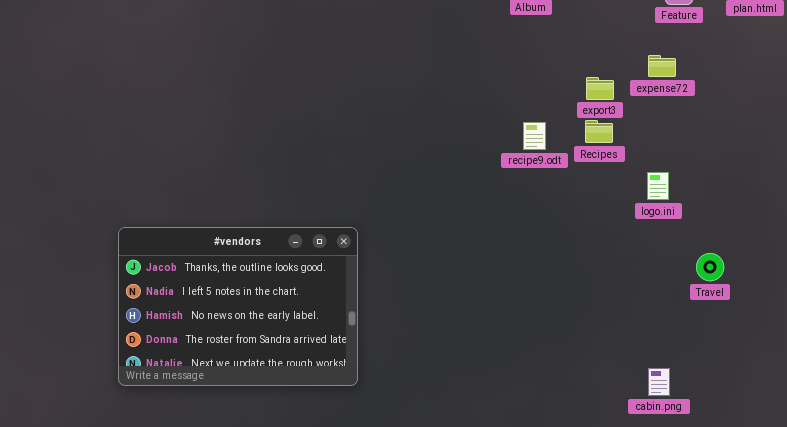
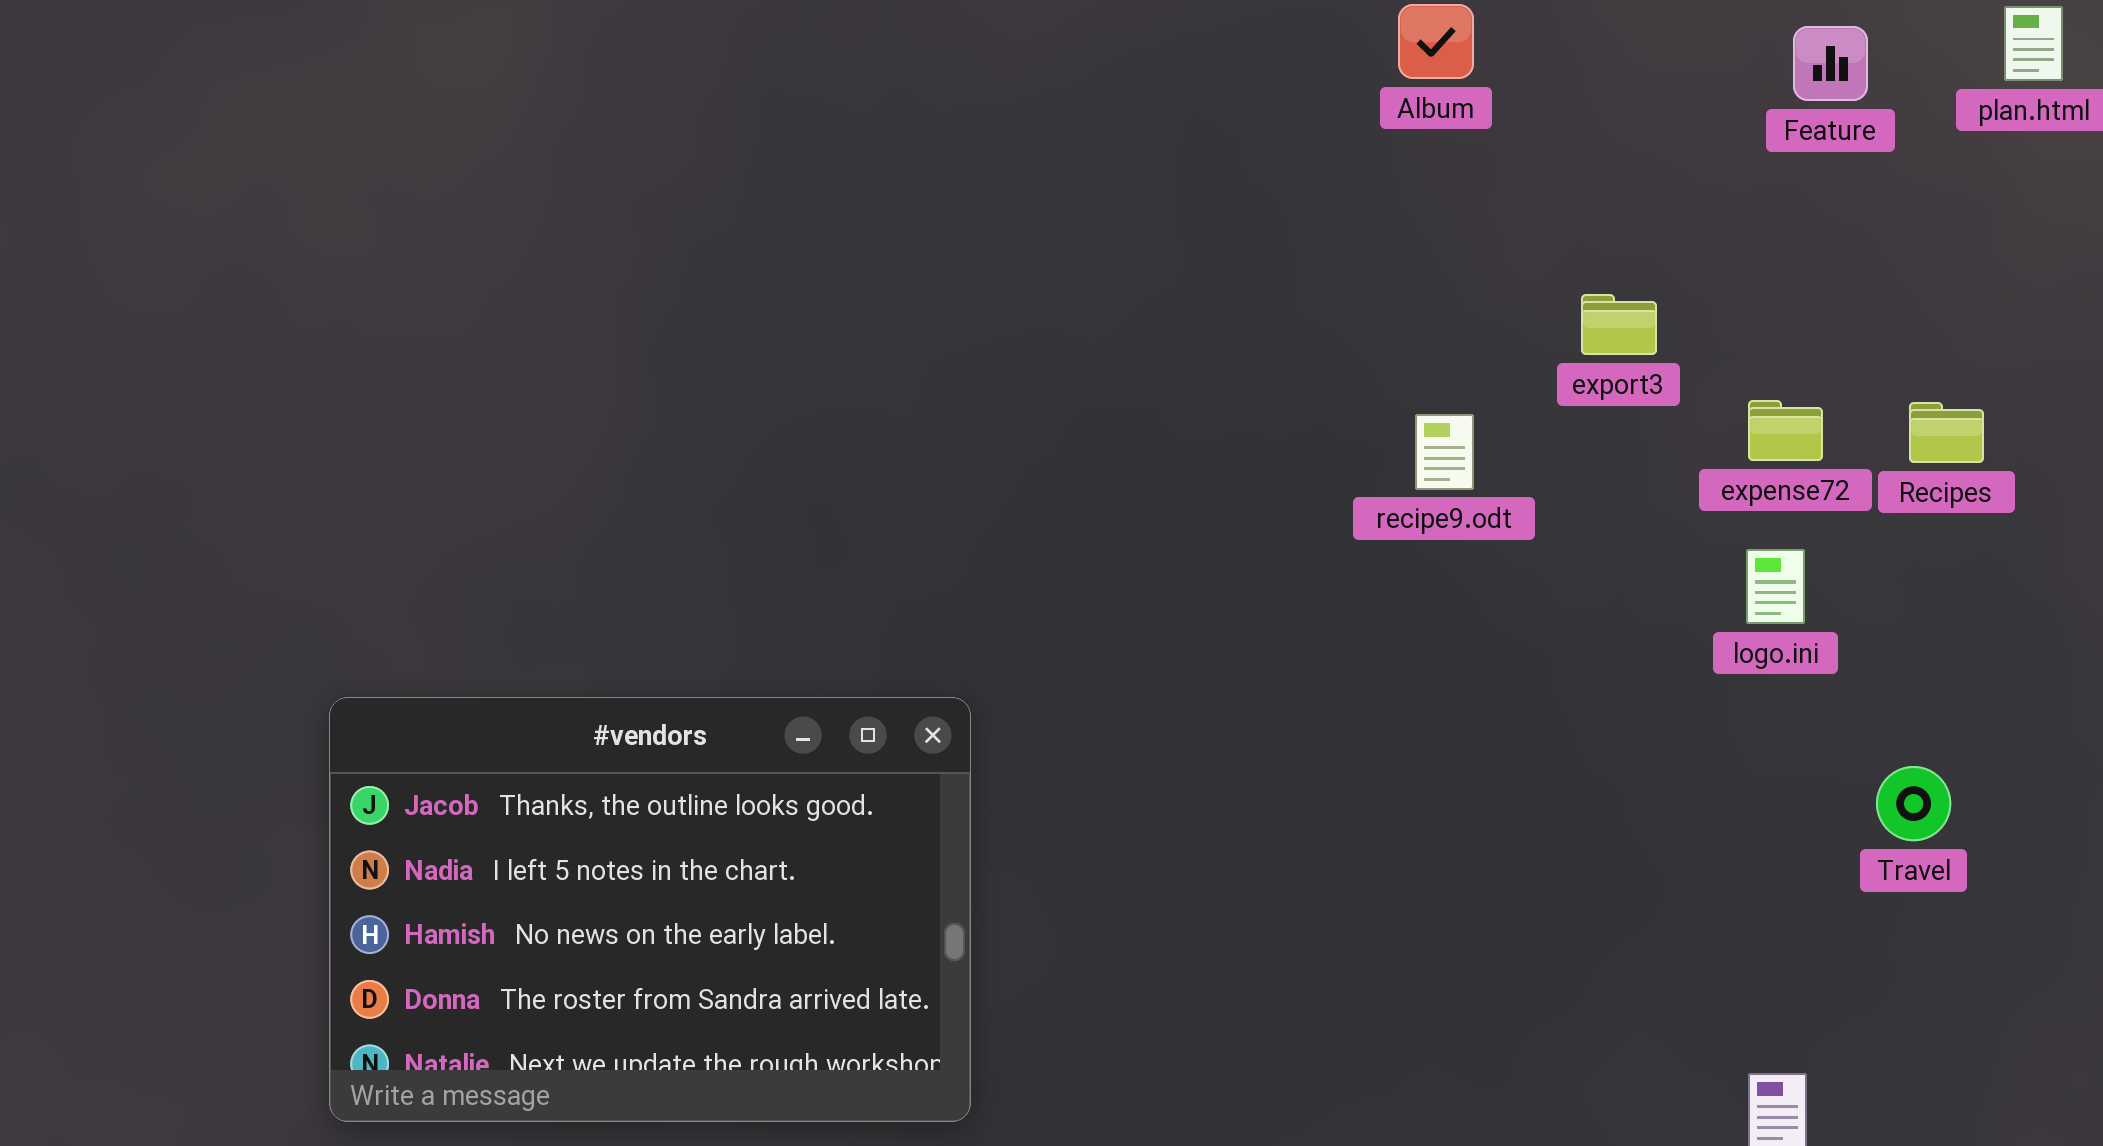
expense72: [648,55,676,77] -> [1748,400,1823,461], moved
Recipes: [585,120,613,143] -> [1909,402,1984,463], moved

